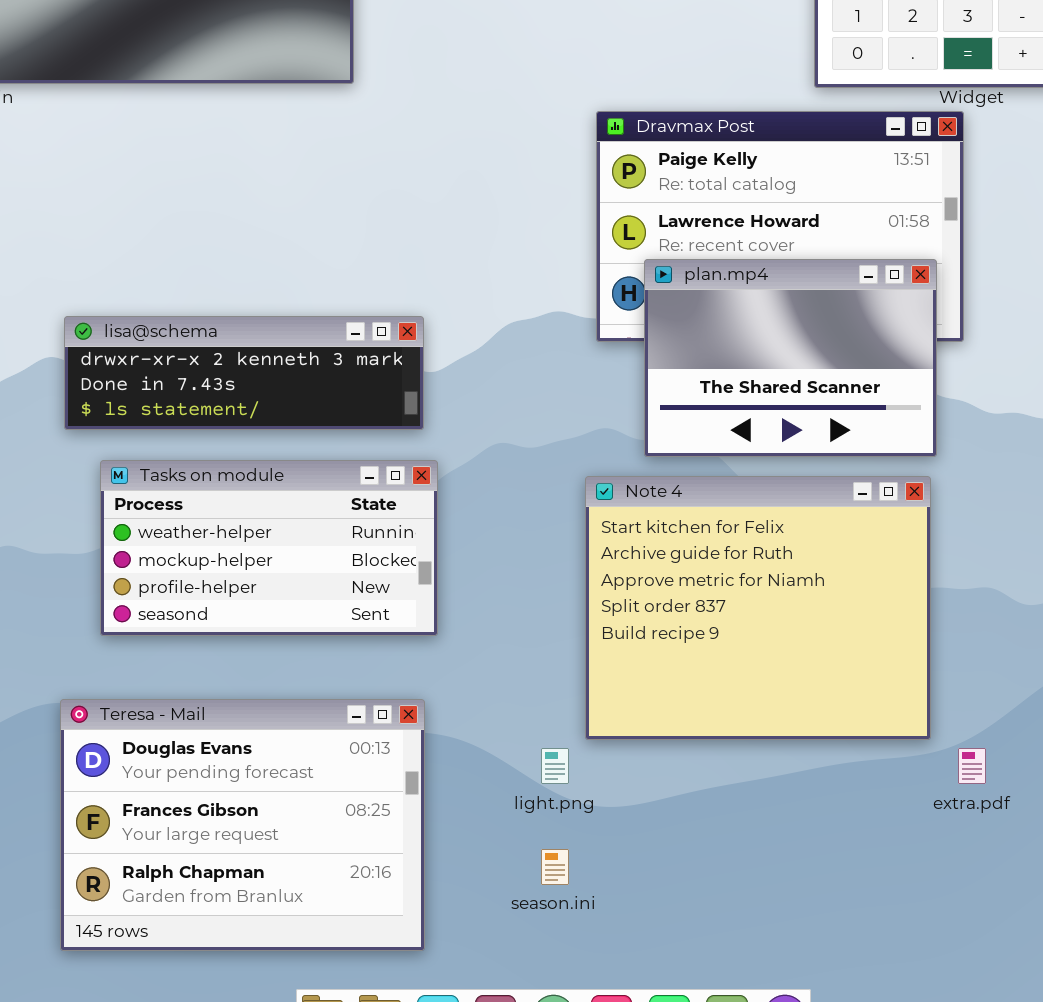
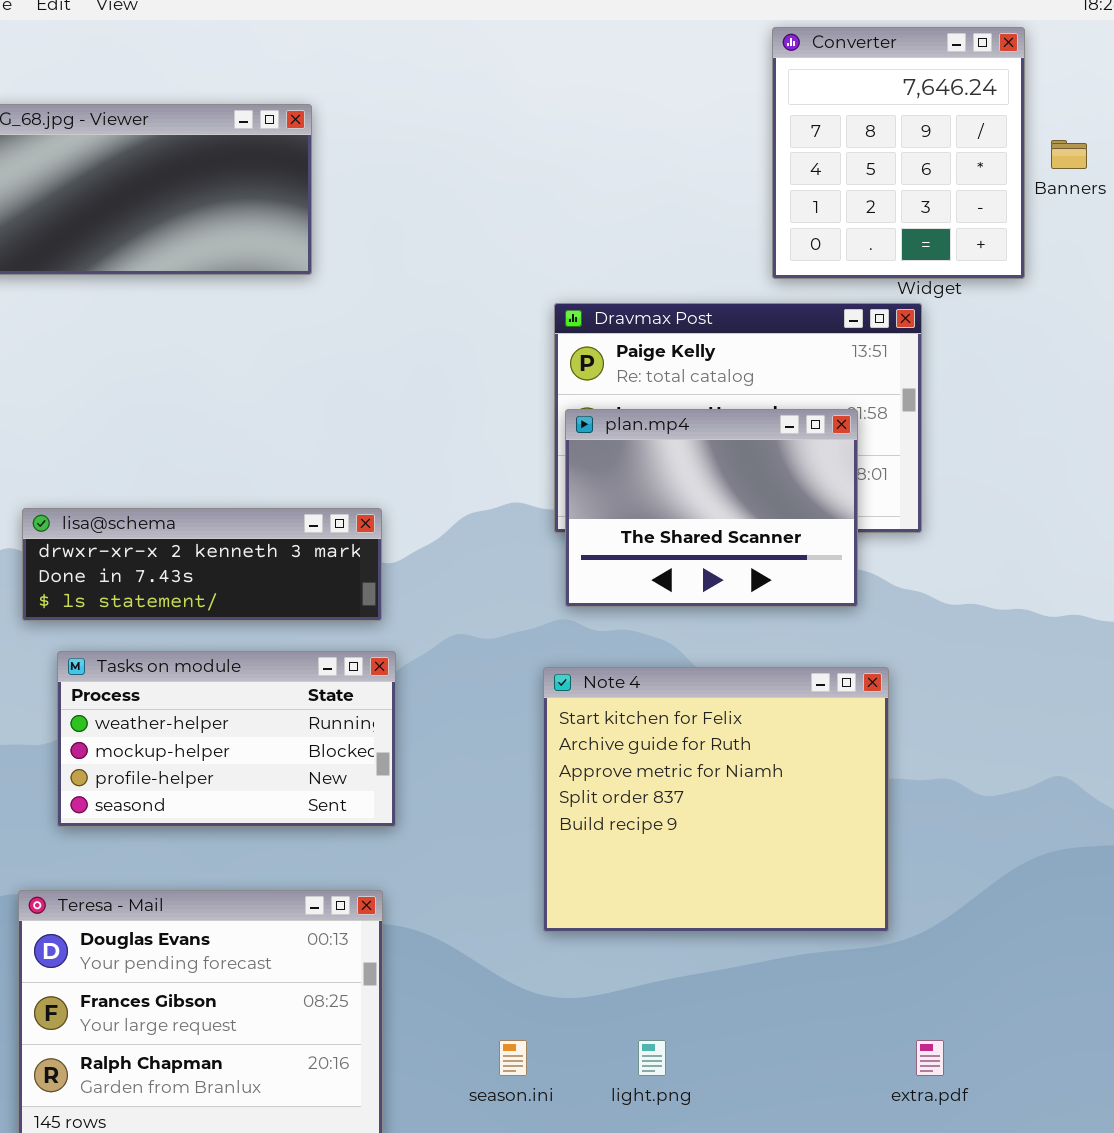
plan.mp4: [644,259,937,457] -> [565,409,858,607], moved
light.png: [541,748,569,784] -> [638,1040,666,1076], moved
extra.pdf: [958,748,986,784] -> [916,1040,944,1076], moved

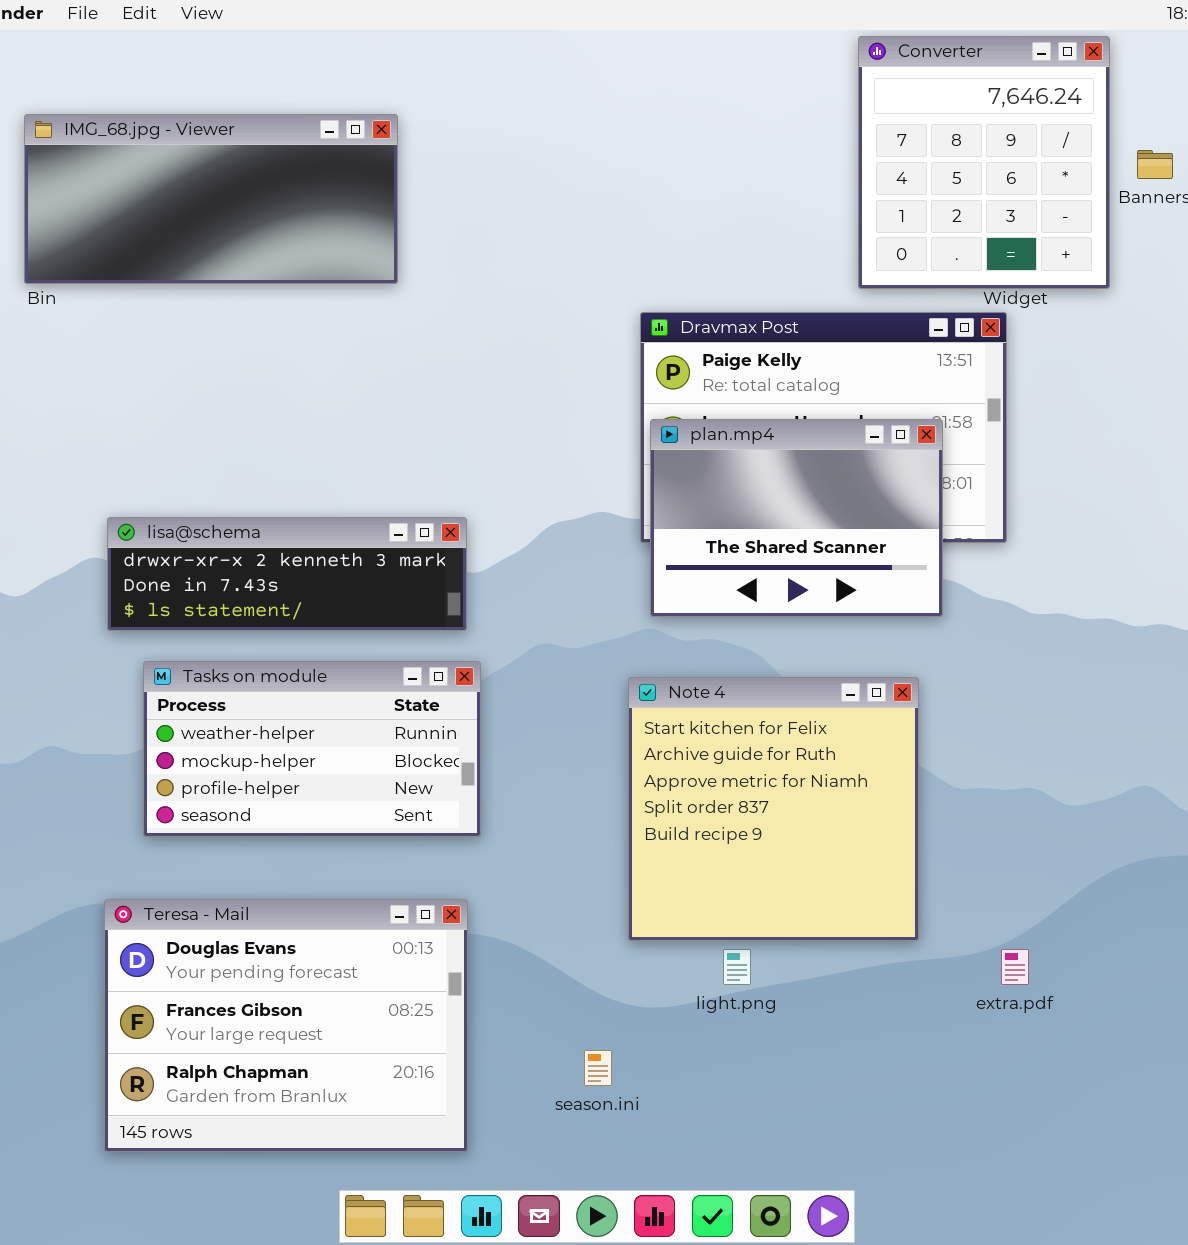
Note 4: [543,667,889,932] -> [628,677,919,941], resized
light.png: [638,1040,666,1076] -> [723,949,751,985], moved
extra.pdf: [916,1040,944,1076] -> [1001,949,1029,985], moved

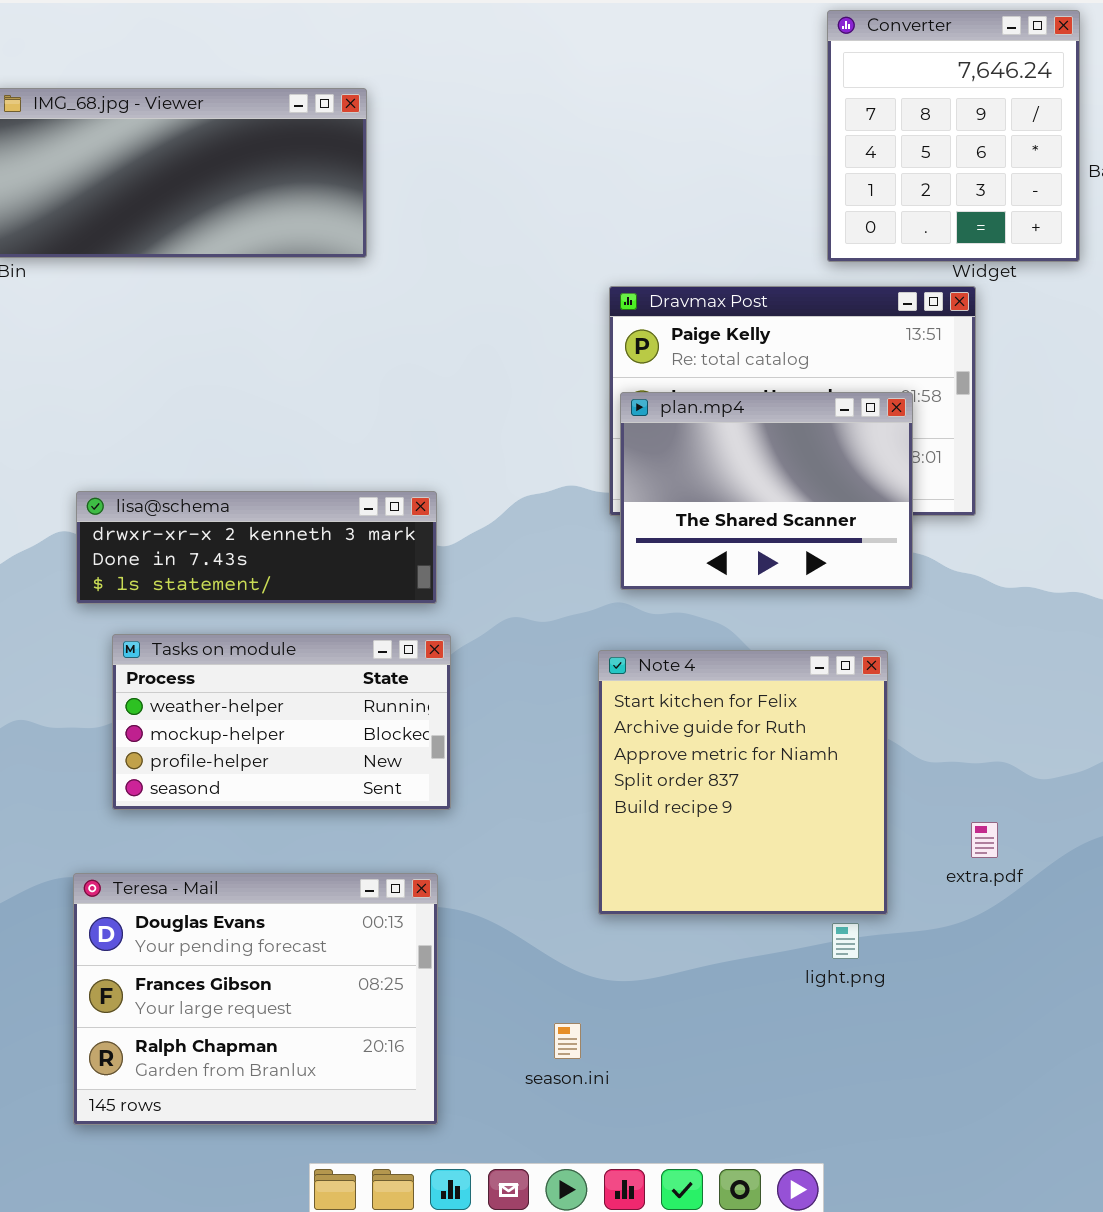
light.png: [723,949,751,985] -> [832,923,859,959], moved
extra.pdf: [1001,949,1029,985] -> [971,822,998,858], moved

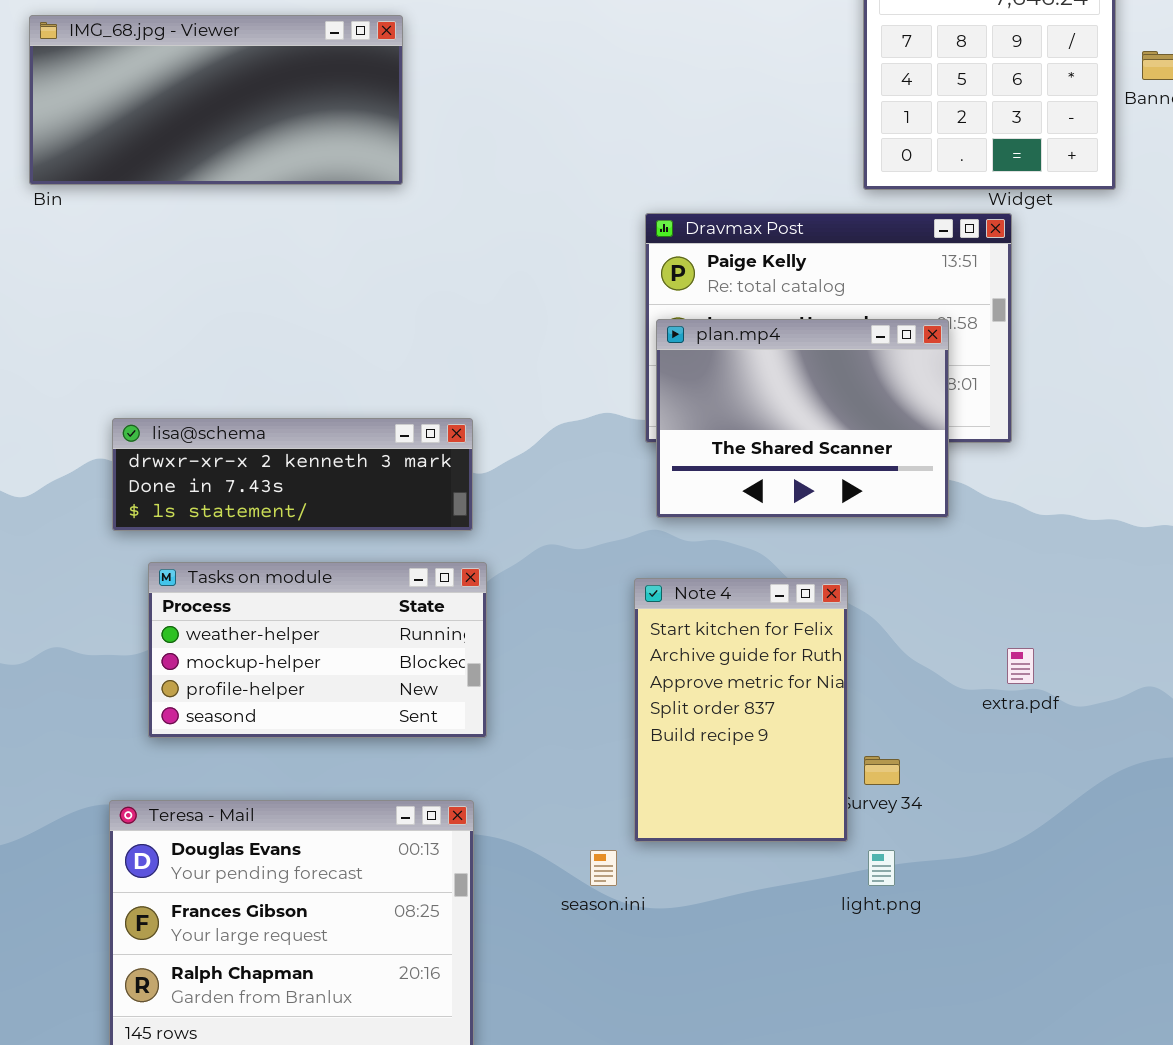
Note 4: [598,650,888,915] -> [634,578,848,842], resized
extra.pdf: [971,822,998,858] -> [1007,648,1034,684], moved
season.ini: [554,1023,581,1059] -> [590,850,617,886], moved

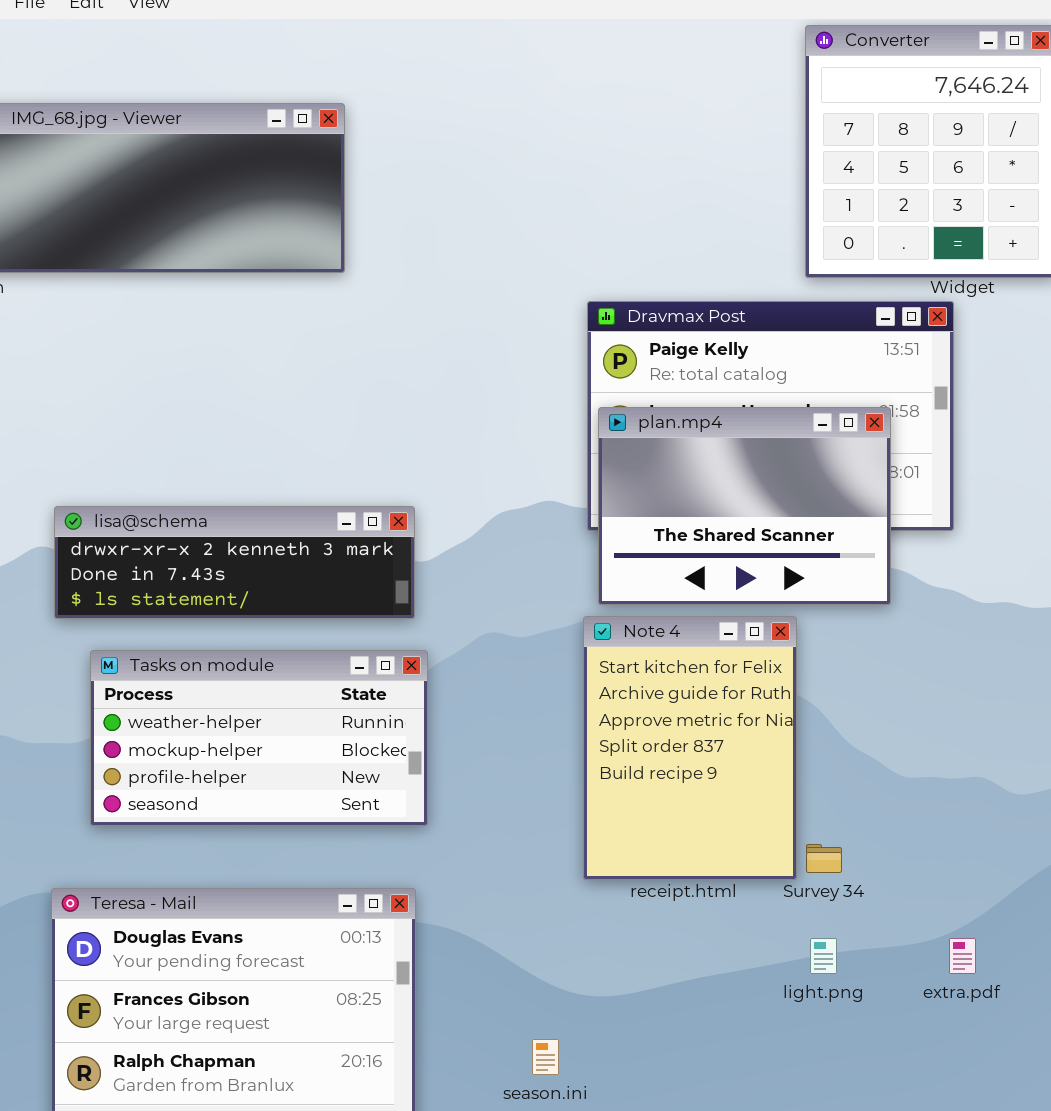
Note 4: [634,578,848,842] -> [583,616,797,880], moved
extra.pdf: [1007,648,1034,684] -> [949,938,976,974], moved
season.ini: [590,850,617,886] -> [532,1039,559,1075], moved

